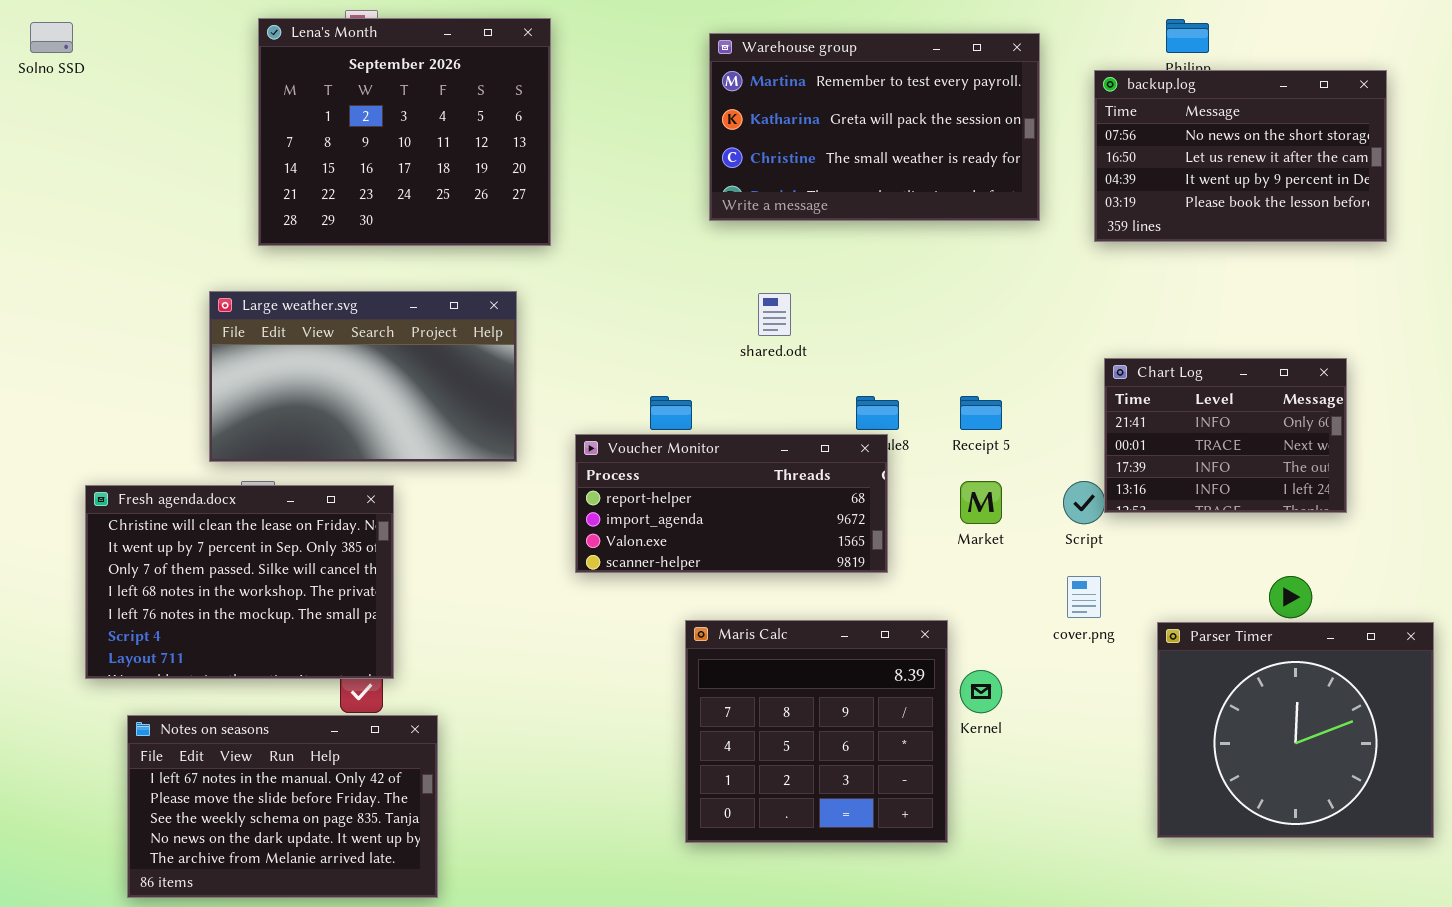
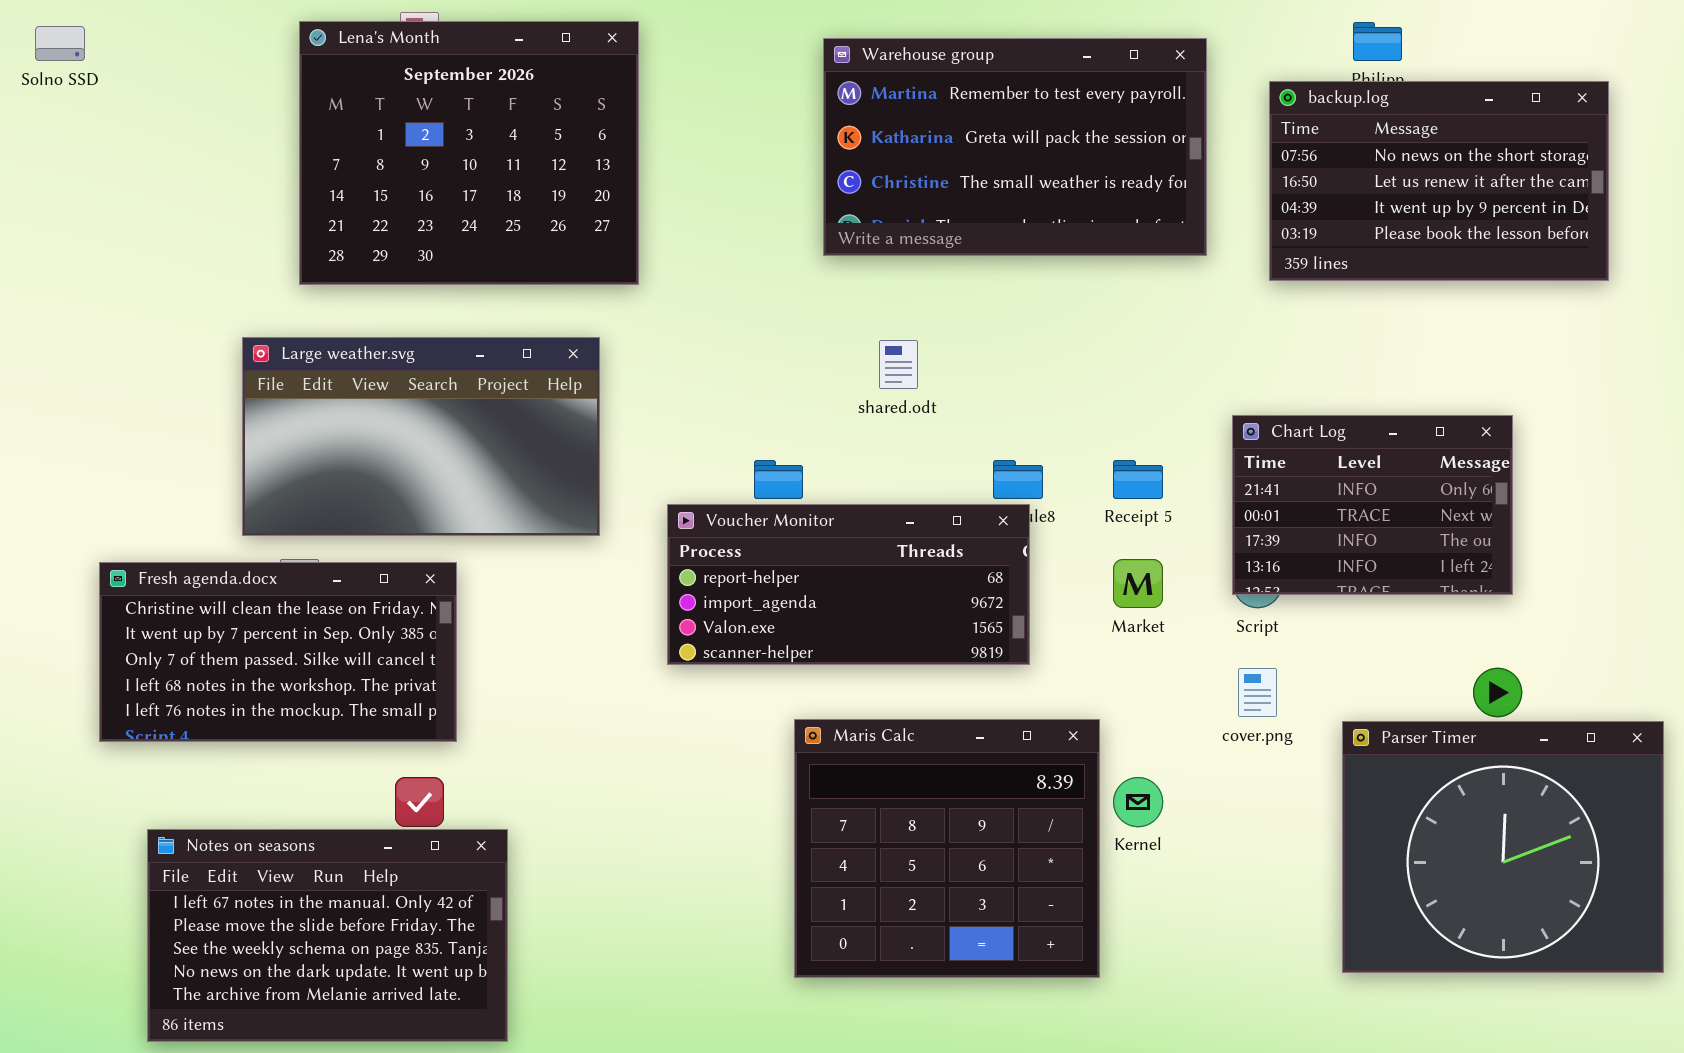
Chart Log: [1104,358,1347,513] -> [1232,415,1513,595], moved
Fresh agenda.docx: [85,485,394,679] -> [99,562,457,742], resized

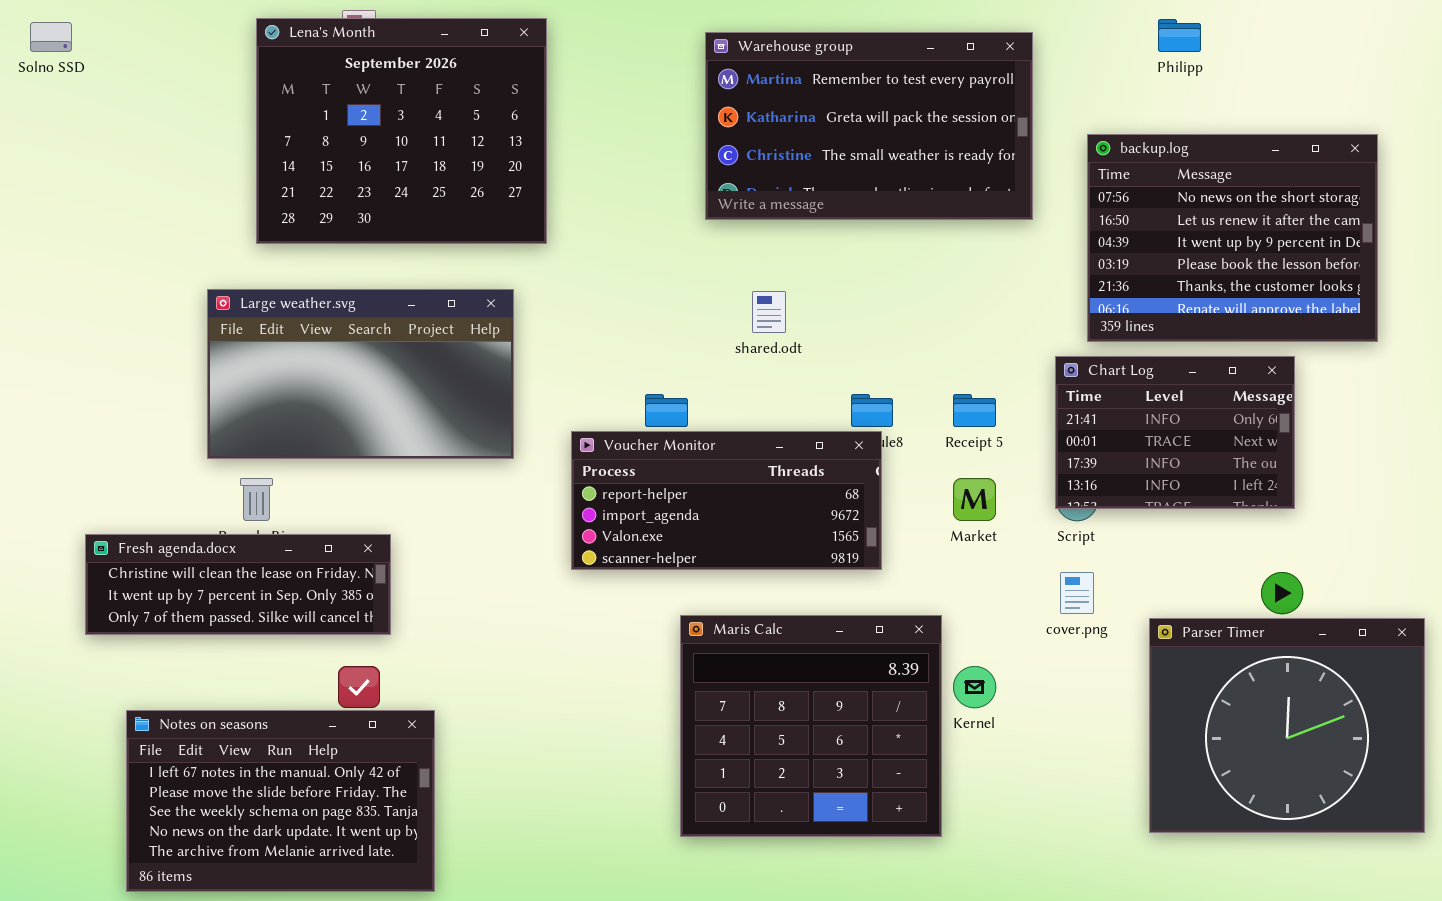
backup.log: [1269,81,1609,281] -> [1087,134,1378,342], moved, resized
Fresh agenda.docx: [99,562,457,742] -> [85,534,391,635], resized

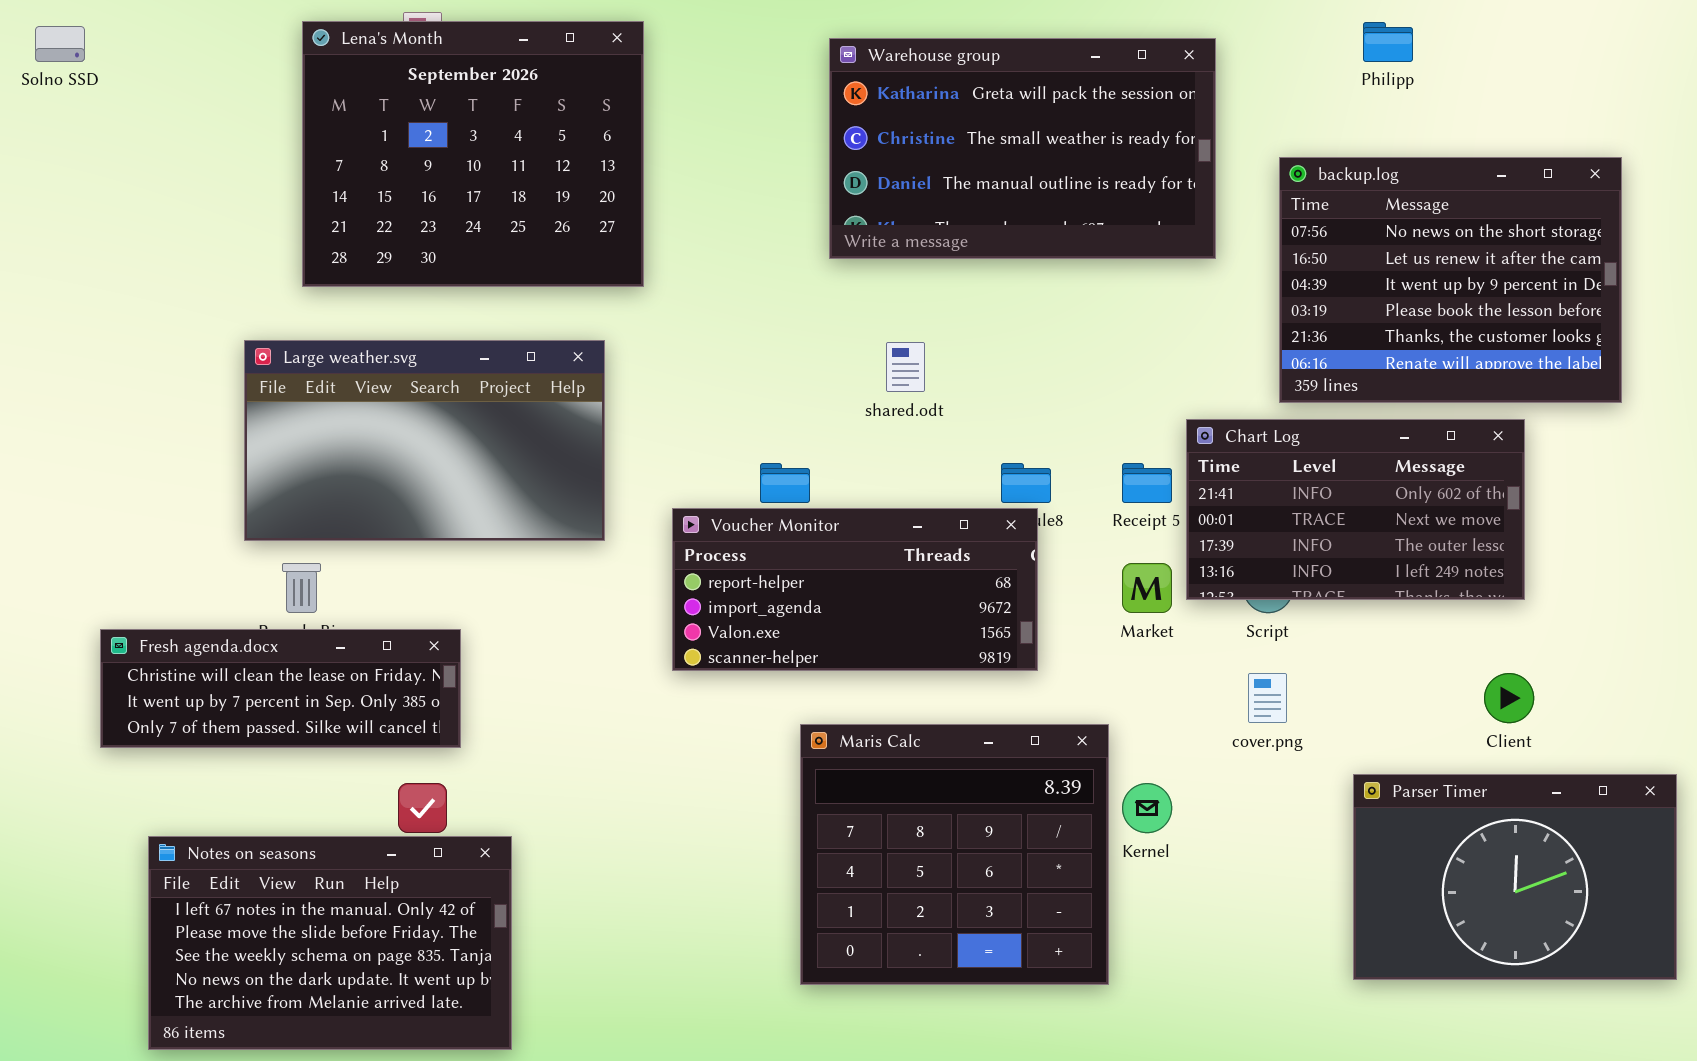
Warehouse group: [705,32,1033,220] -> [829,38,1216,259], scrolled down 1 row
Chart Log: [1055,356,1295,509] -> [1186,419,1525,600], resized
Parser Timer: [1149,618,1425,833] -> [1353,774,1677,980], resized

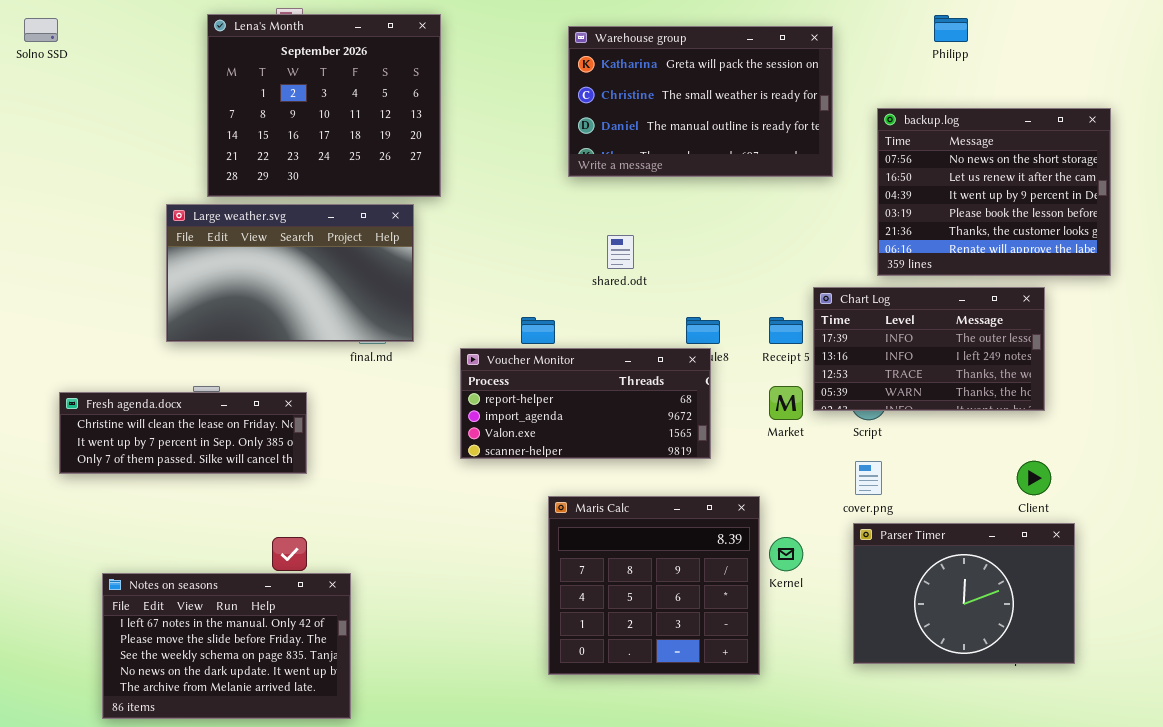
Large weather.svg: [244,340,605,541] -> [166,204,414,342], moved
Chart Log: [1186,419,1525,600] -> [813,287,1045,411], scrolled down 2 rows
Fresh agenda.docx: [100,629,461,748] -> [59,392,307,474], moved
Parser Timer: [1353,774,1677,980] -> [853,523,1075,664], moved

